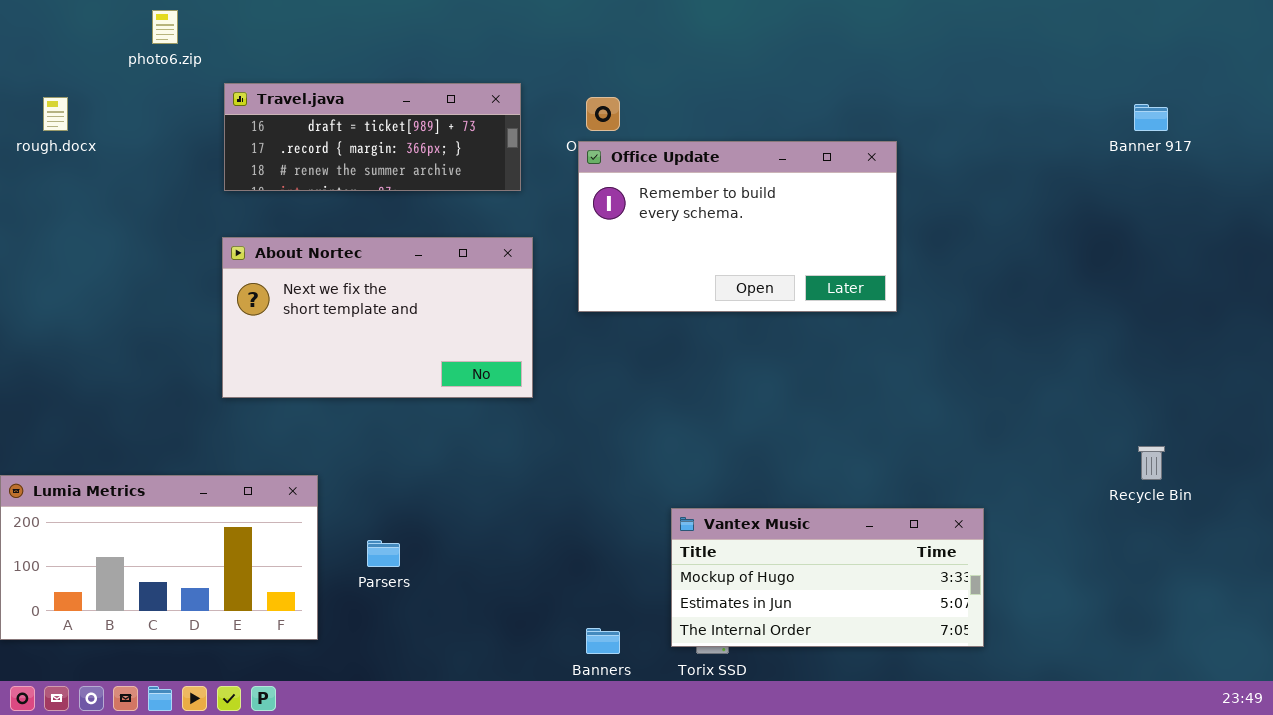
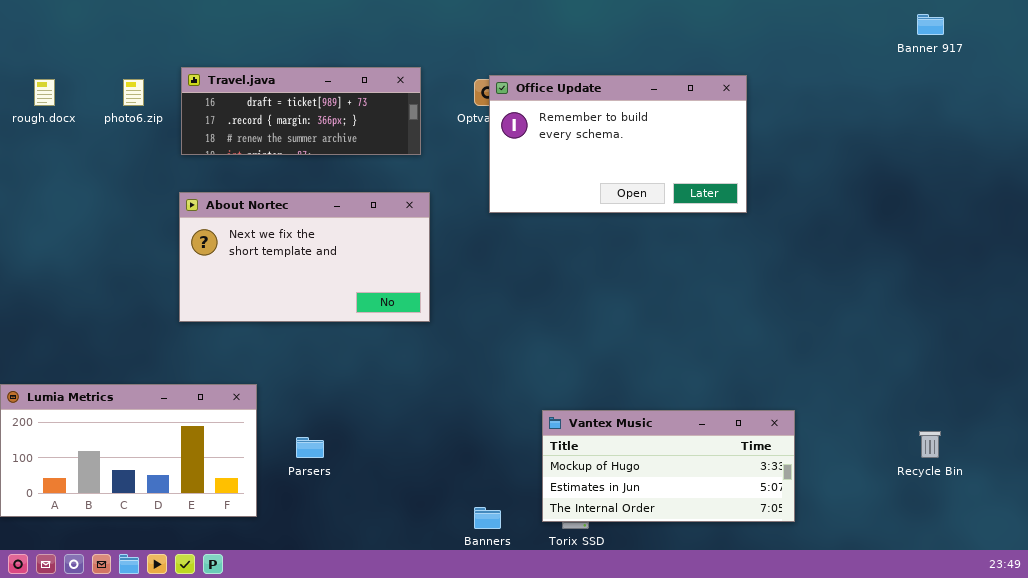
photo6.zip: [152,10,178,44] -> [123,79,144,106], moved
Banner 917: [1134,104,1168,131] -> [917,14,944,35], moved
Office Update: [578,141,897,312] -> [489,75,747,213], moved
Recycle Bin: [1138,446,1165,480] -> [919,431,941,458], moved

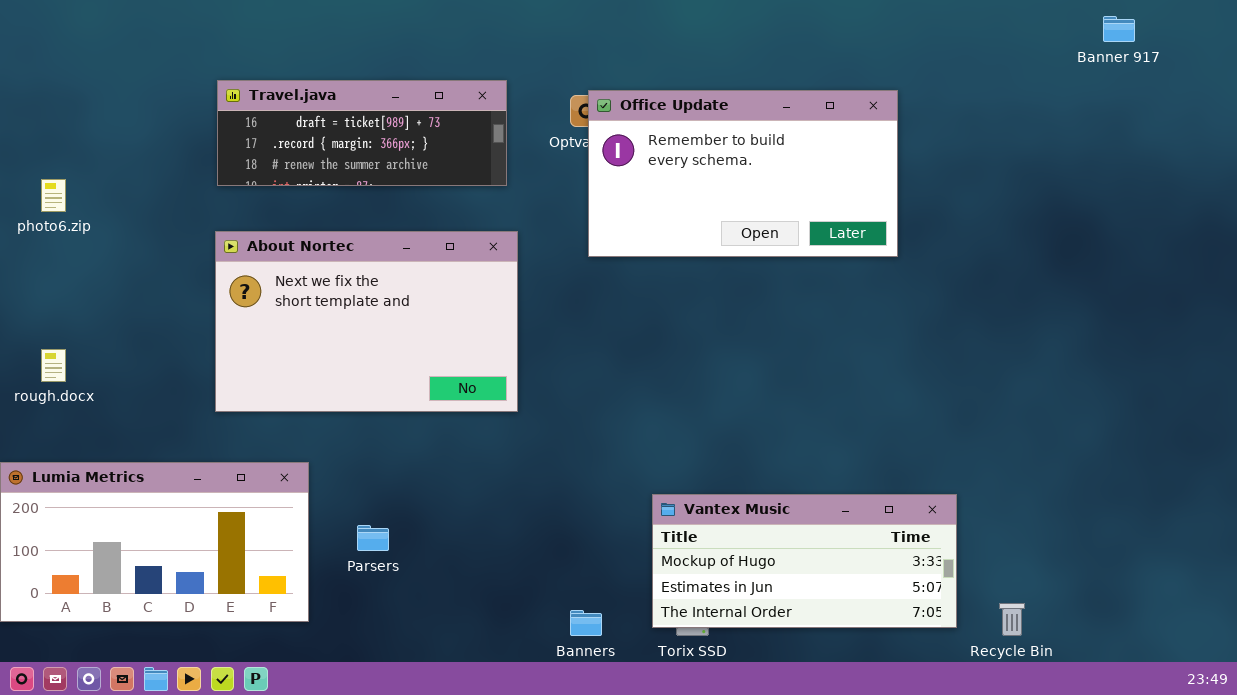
rough.docx: [34,79,55,106] -> [41,349,66,382], moved
photo6.zip: [123,79,144,106] -> [41,179,66,212], moved
About Nortec: [179,192,430,322] -> [215,231,518,412], resized
Recycle Bin: [919,431,941,458] -> [999,603,1025,636], moved

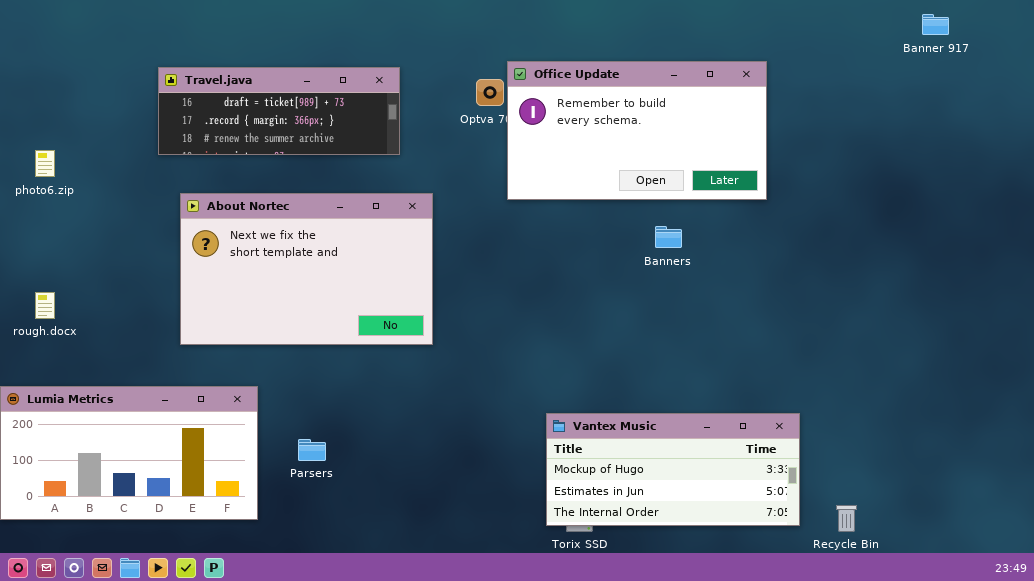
Travel.java: [217,80,507,186] -> [158,67,400,155], moved
Office Update: [588,90,898,257] -> [507,61,767,200], moved
Banners: [570,610,602,636] -> [655,226,682,248], moved

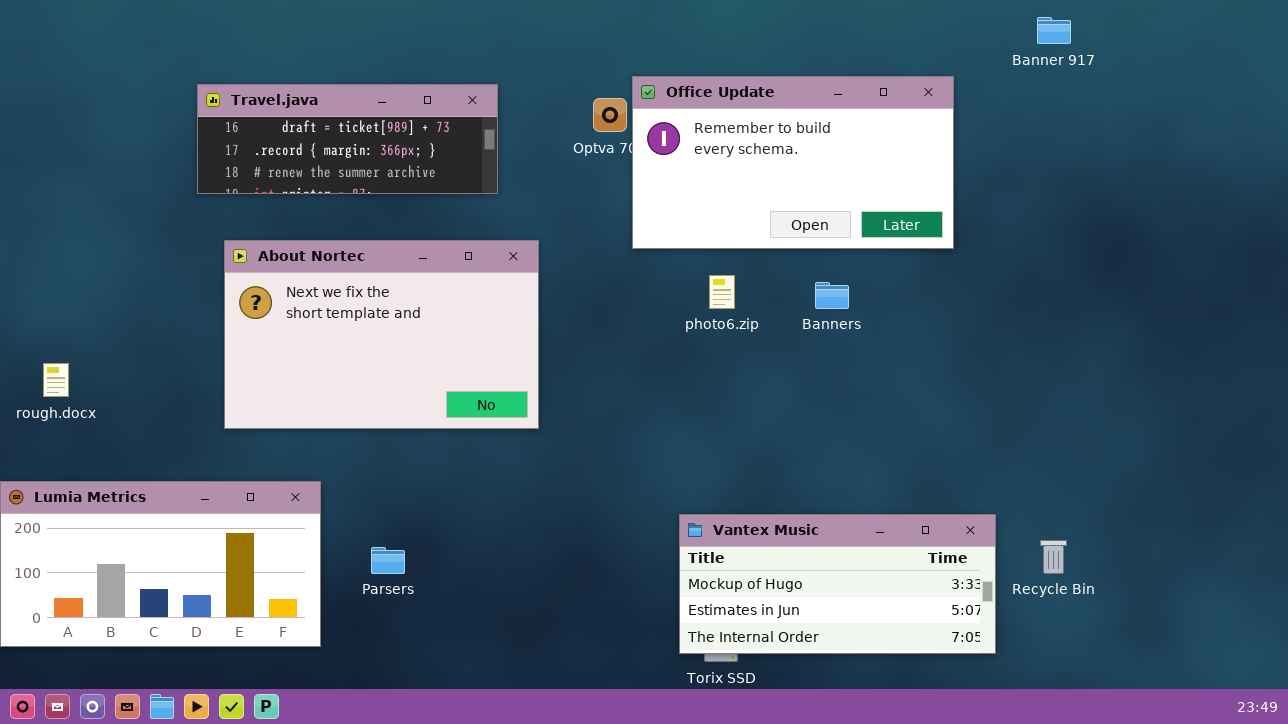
Banner 917: [922,14,949,35] -> [1037,17,1071,44], moved
photo6.zip: [35,150,55,177] -> [709,275,735,309], moved
Recycle Bin: [836,505,857,532] -> [1040,540,1067,574], moved

